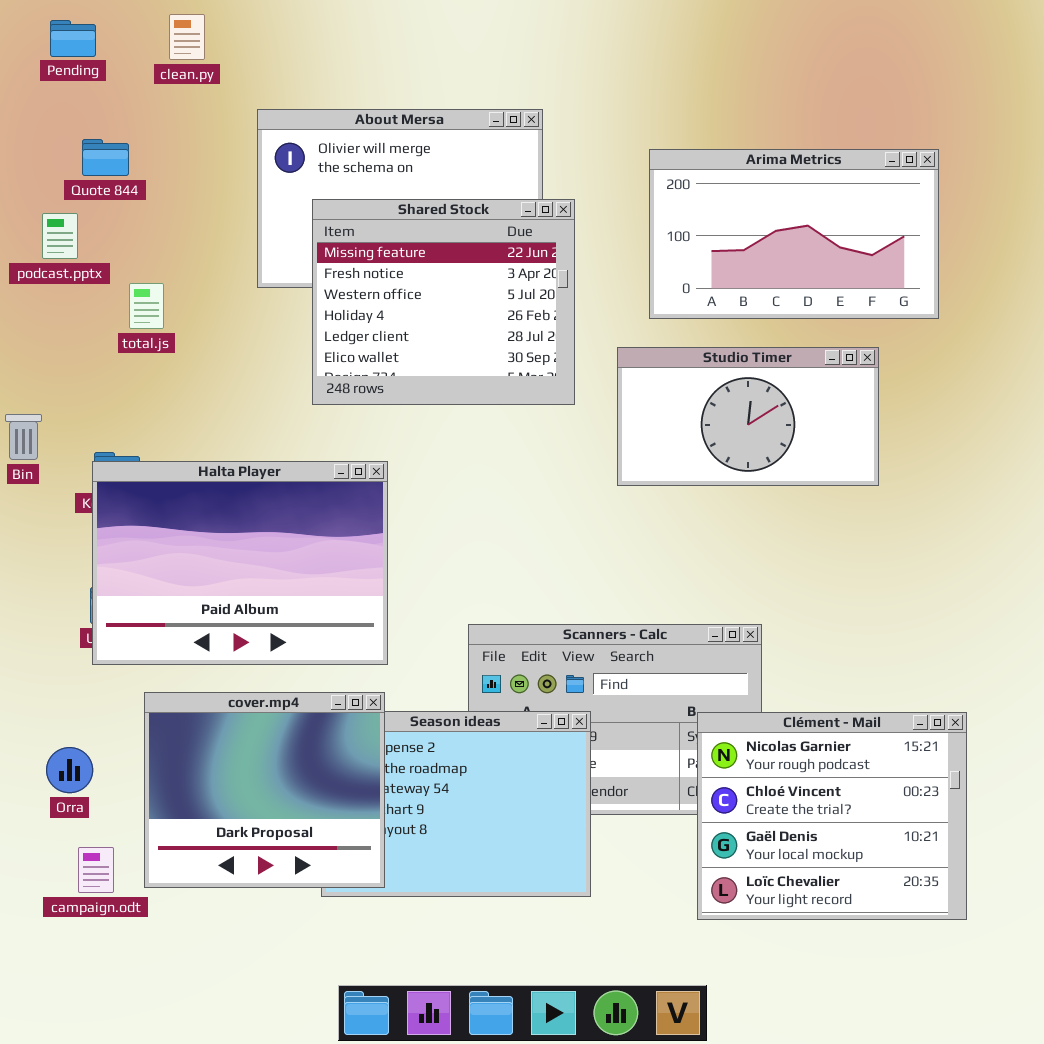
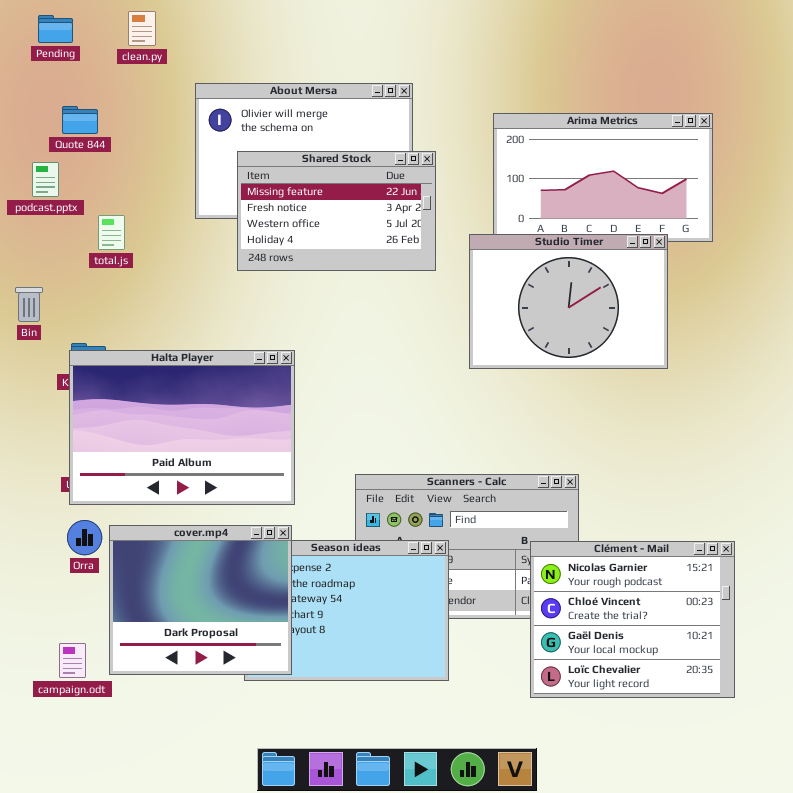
Shared Stock: [312,199,575,405] -> [237,151,436,271], resized
Studio Timer: [617,347,879,486] -> [469,234,668,369], resized
Bin: [5,414,42,460] -> [15,287,43,322], moved
Orra: [46,747,93,793] -> [67,520,102,555], moved

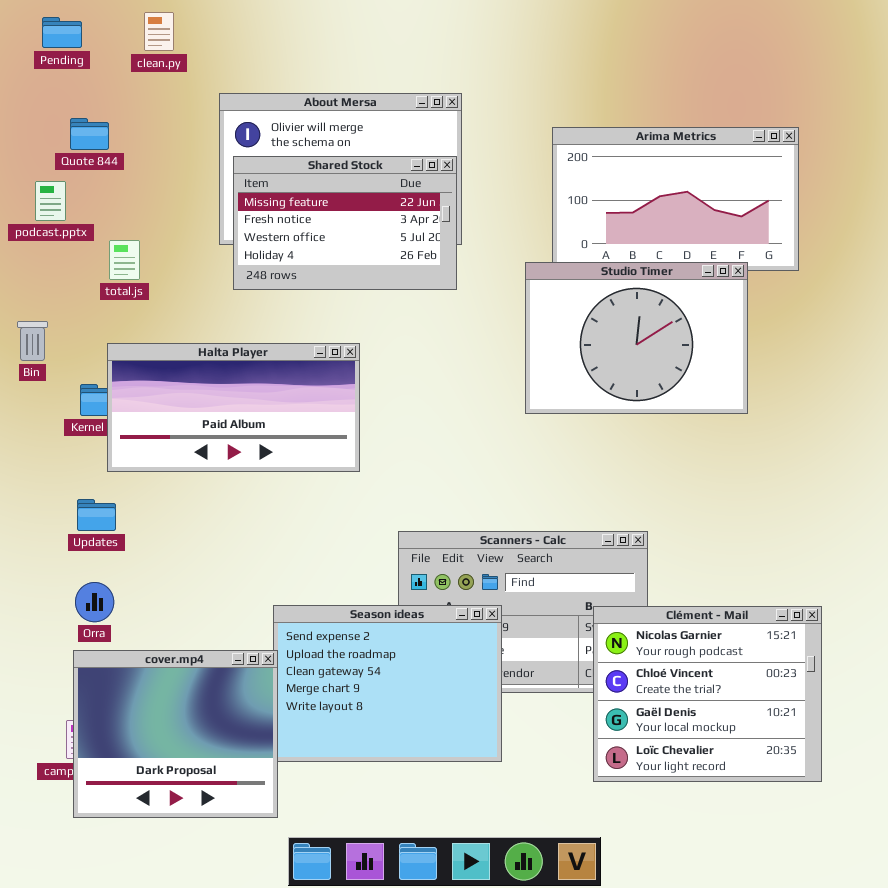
Shared Stock: [237,151,436,271] -> [233,156,457,290], moved
Halta Player: [69,350,295,505] -> [107,343,360,472], moved, resized
cover.mp4: [109,525,292,675] -> [73,650,278,818], moved

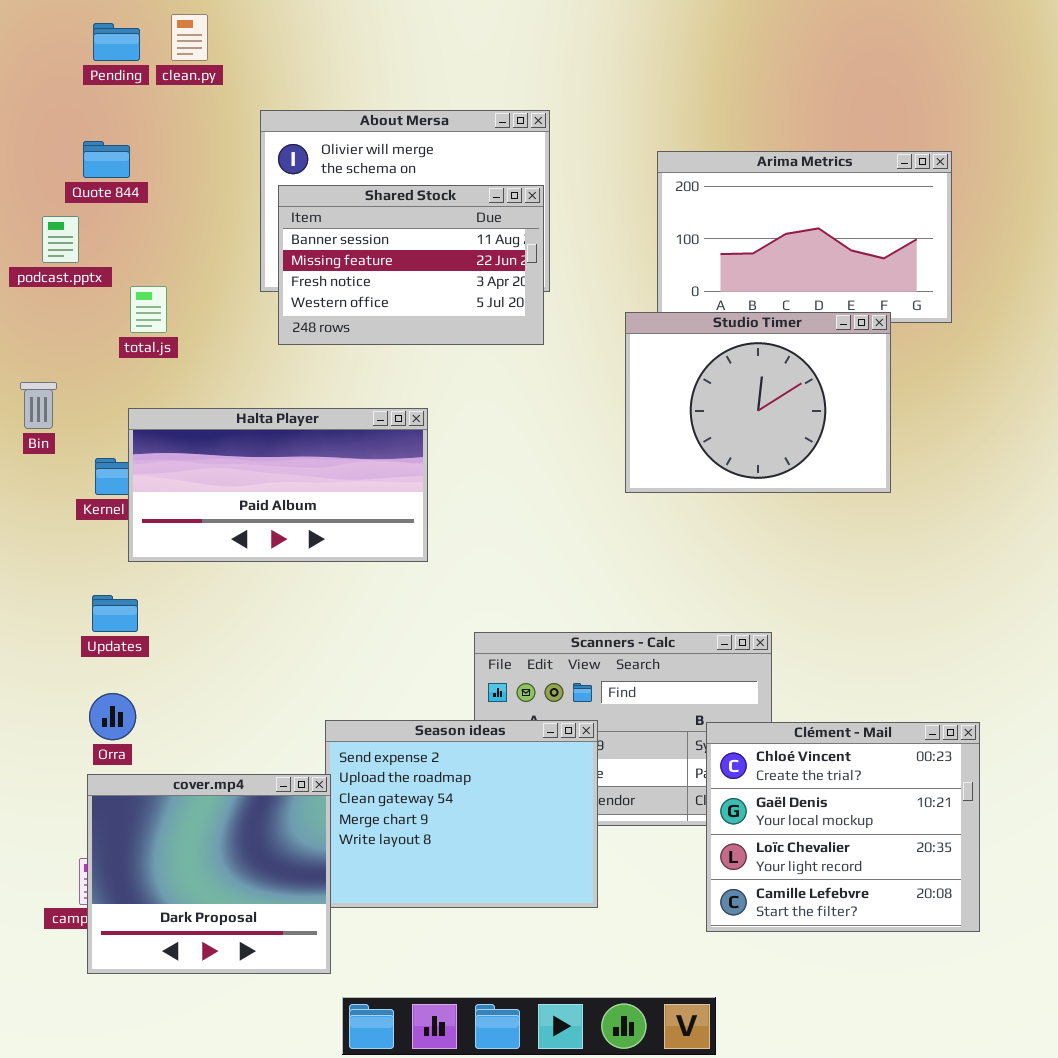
Pending: [42,17,82,48] -> [93,23,140,61], moved
Shared Stock: [233,156,457,290] -> [278,185,544,345], scrolled up 1 row
Clément - Mail: [593,606,822,782] -> [706,722,980,932], scrolled down 1 row

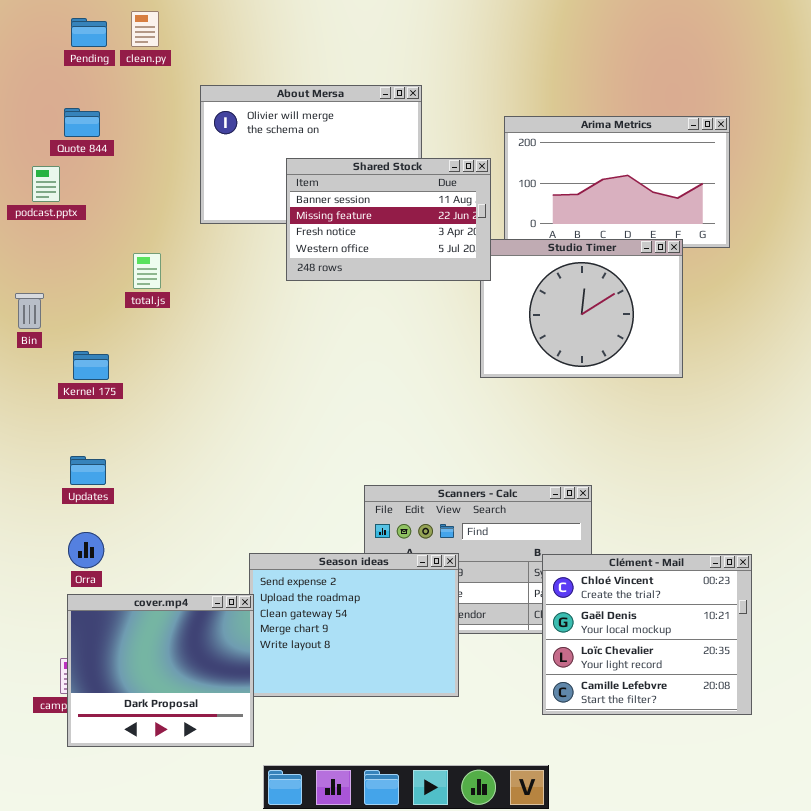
Shared Stock: [278,185,544,345] -> [286,158,491,281], moved
total.js: [130,286,167,333] -> [133,253,161,289], moved
Halta Player: [128,408,428,562] -> none, closed

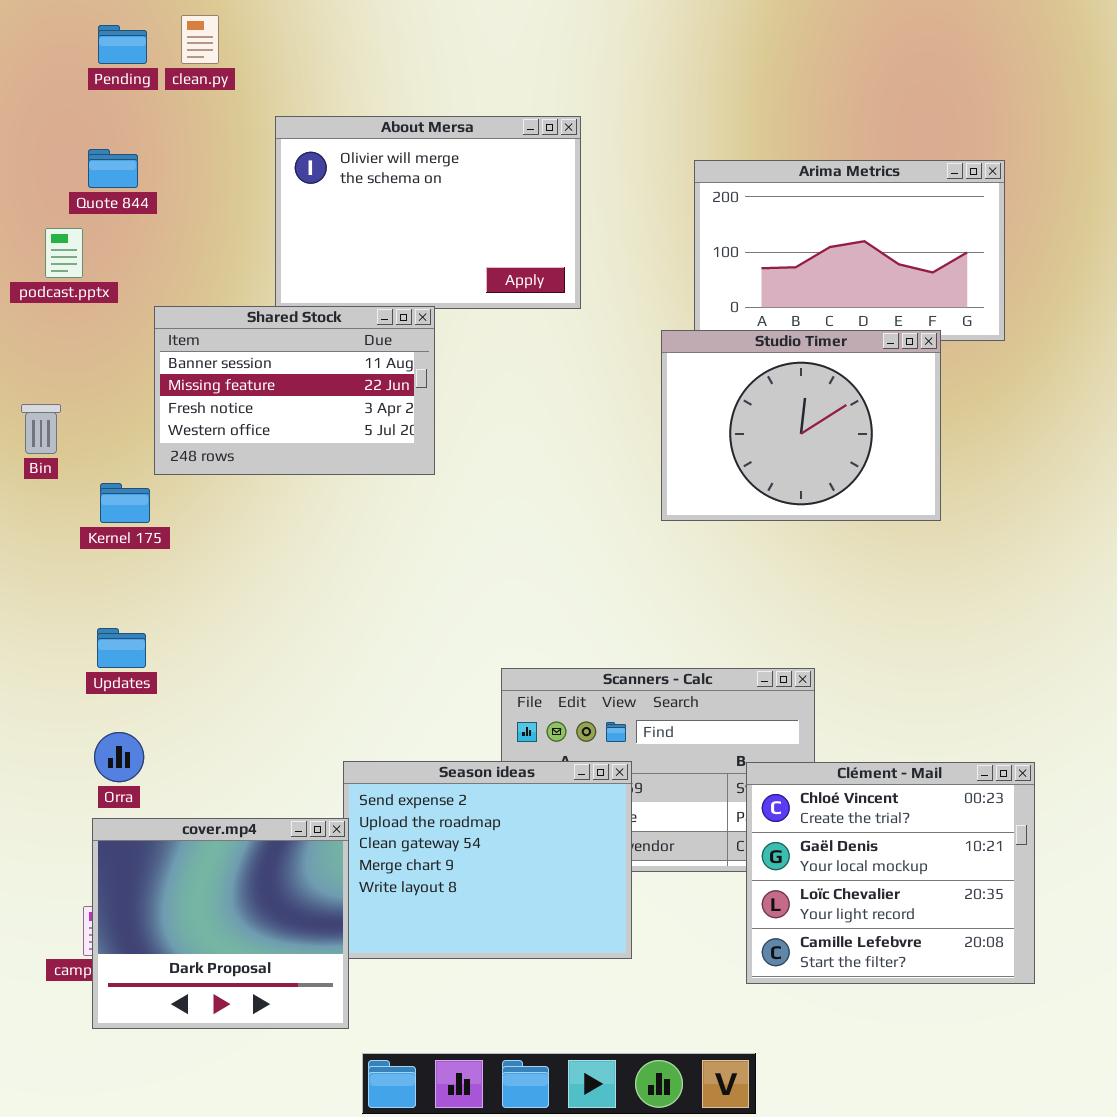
Shared Stock: [286,158,491,281] -> [154,306,435,475], moved

